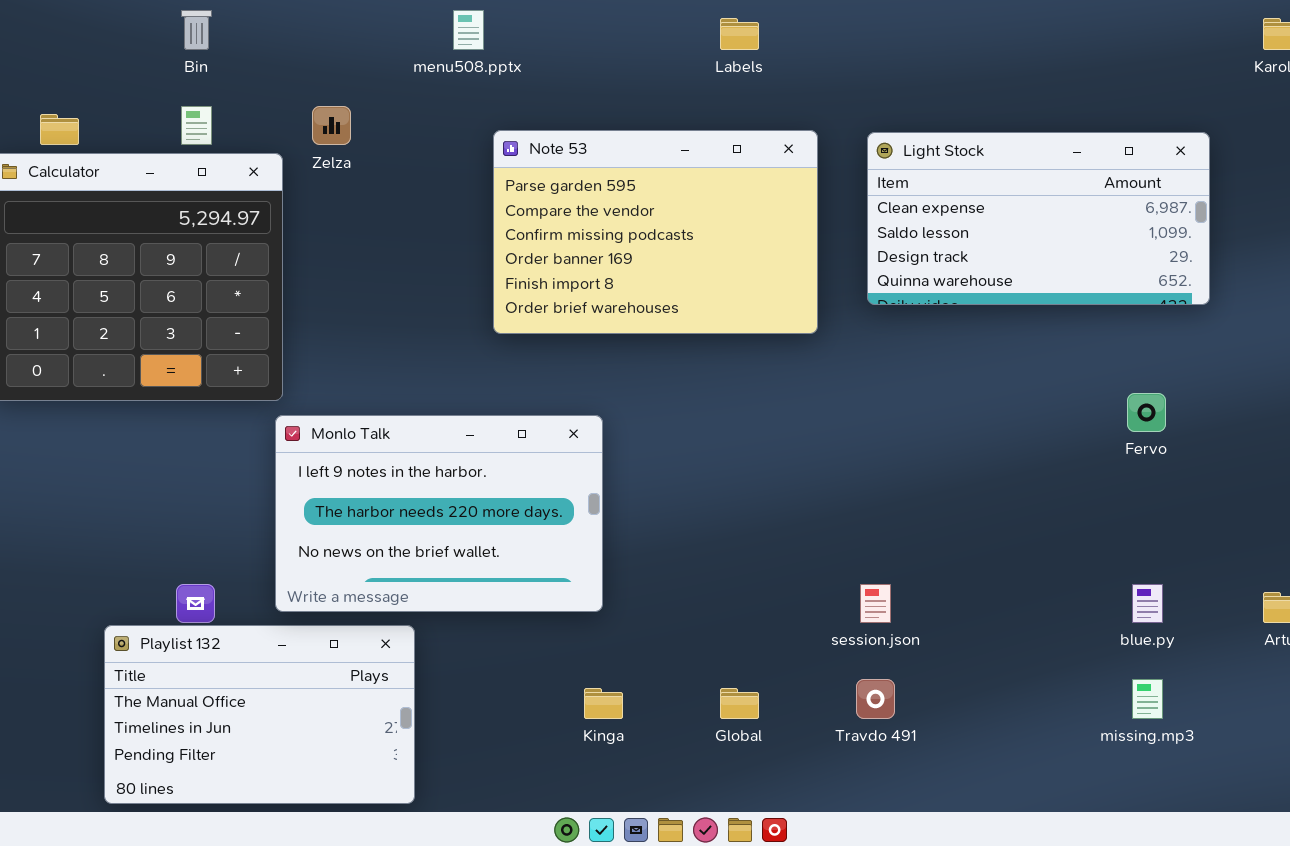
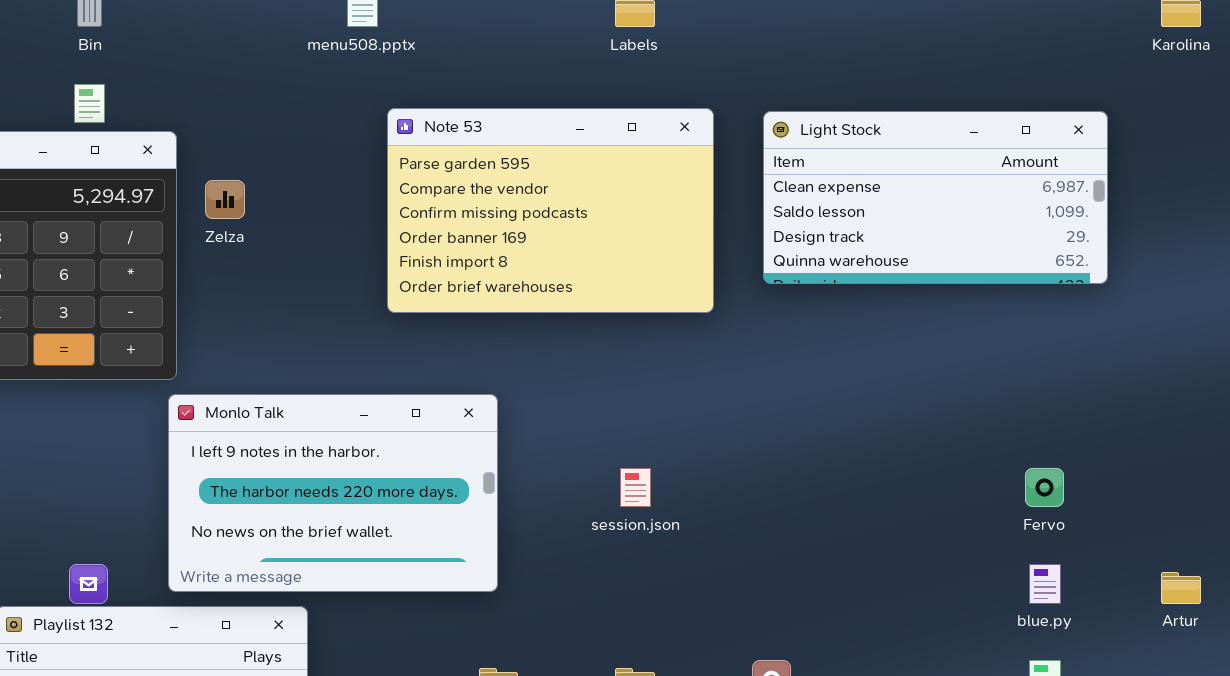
Zelza: [312,106,351,145] -> [205,180,245,219], moved
Fervo: [1127,393,1166,432] -> [1025,468,1064,507], moved
session.json: [860,584,891,623] -> [620,468,651,507], moved

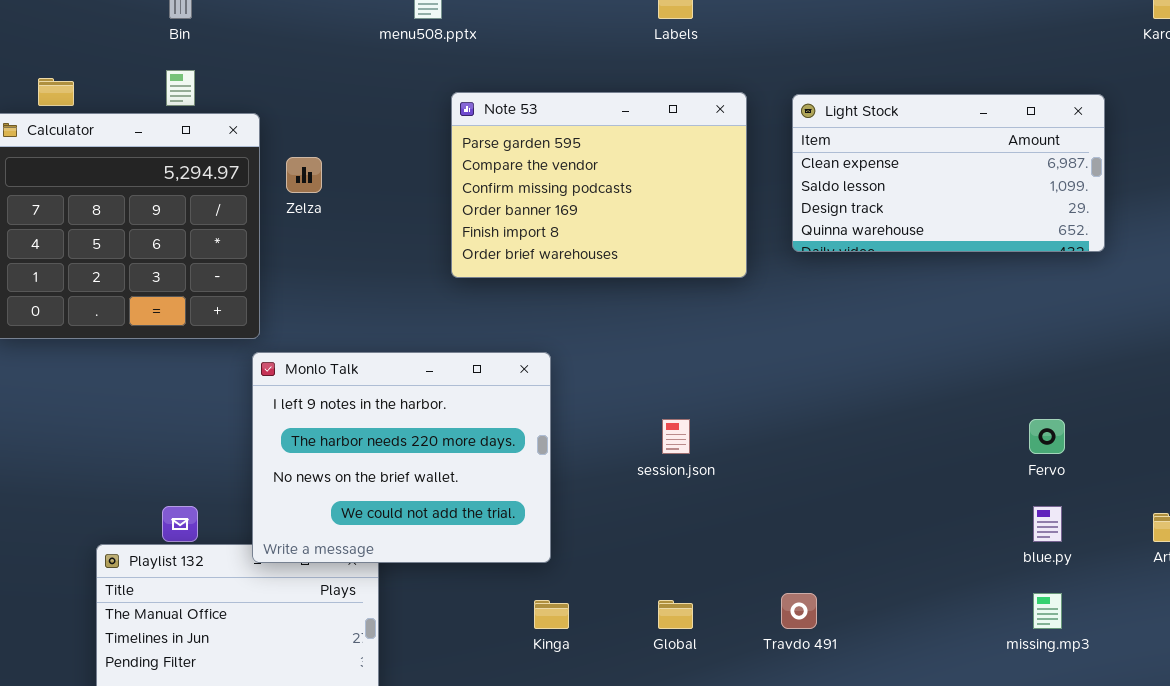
Monlo Talk: [168,394,498,592] -> [252,352,551,563], resized

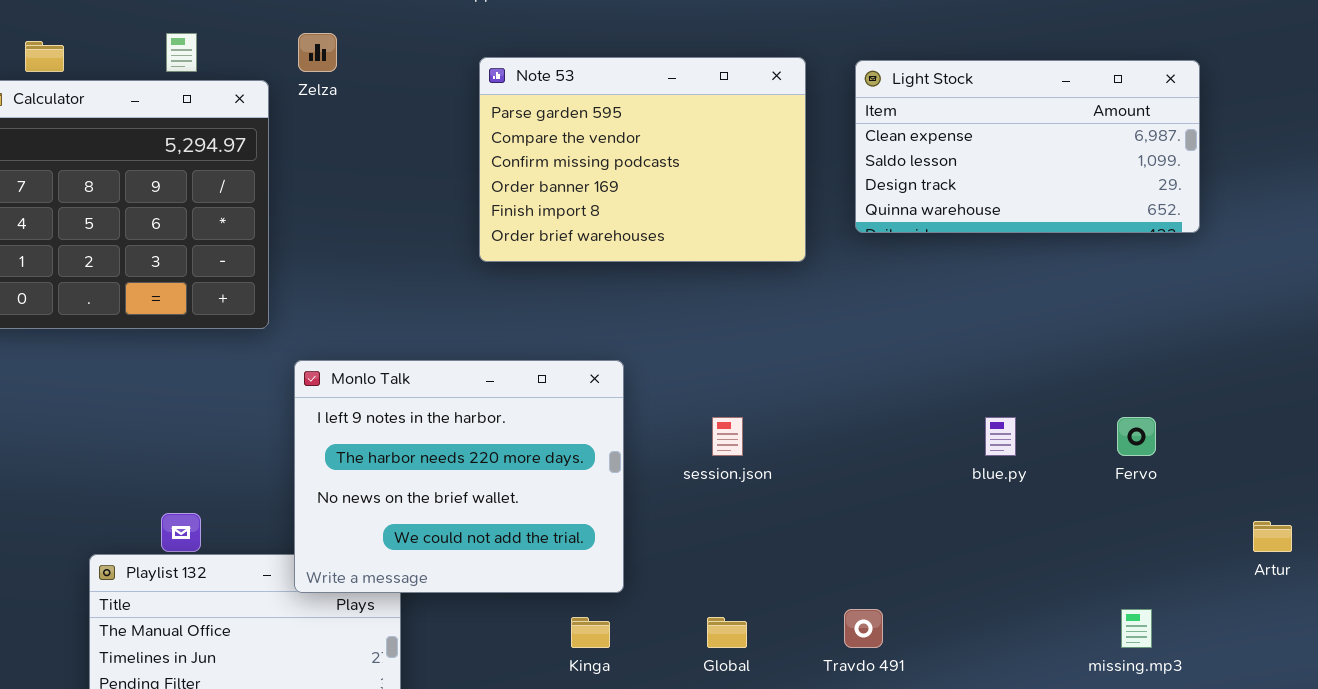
Zelza: [286,157,322,193] -> [298,33,337,72], moved
Monlo Talk: [252,352,551,563] -> [294,360,624,593], moved
blue.py: [1033,506,1062,542] -> [985,417,1016,456], moved

